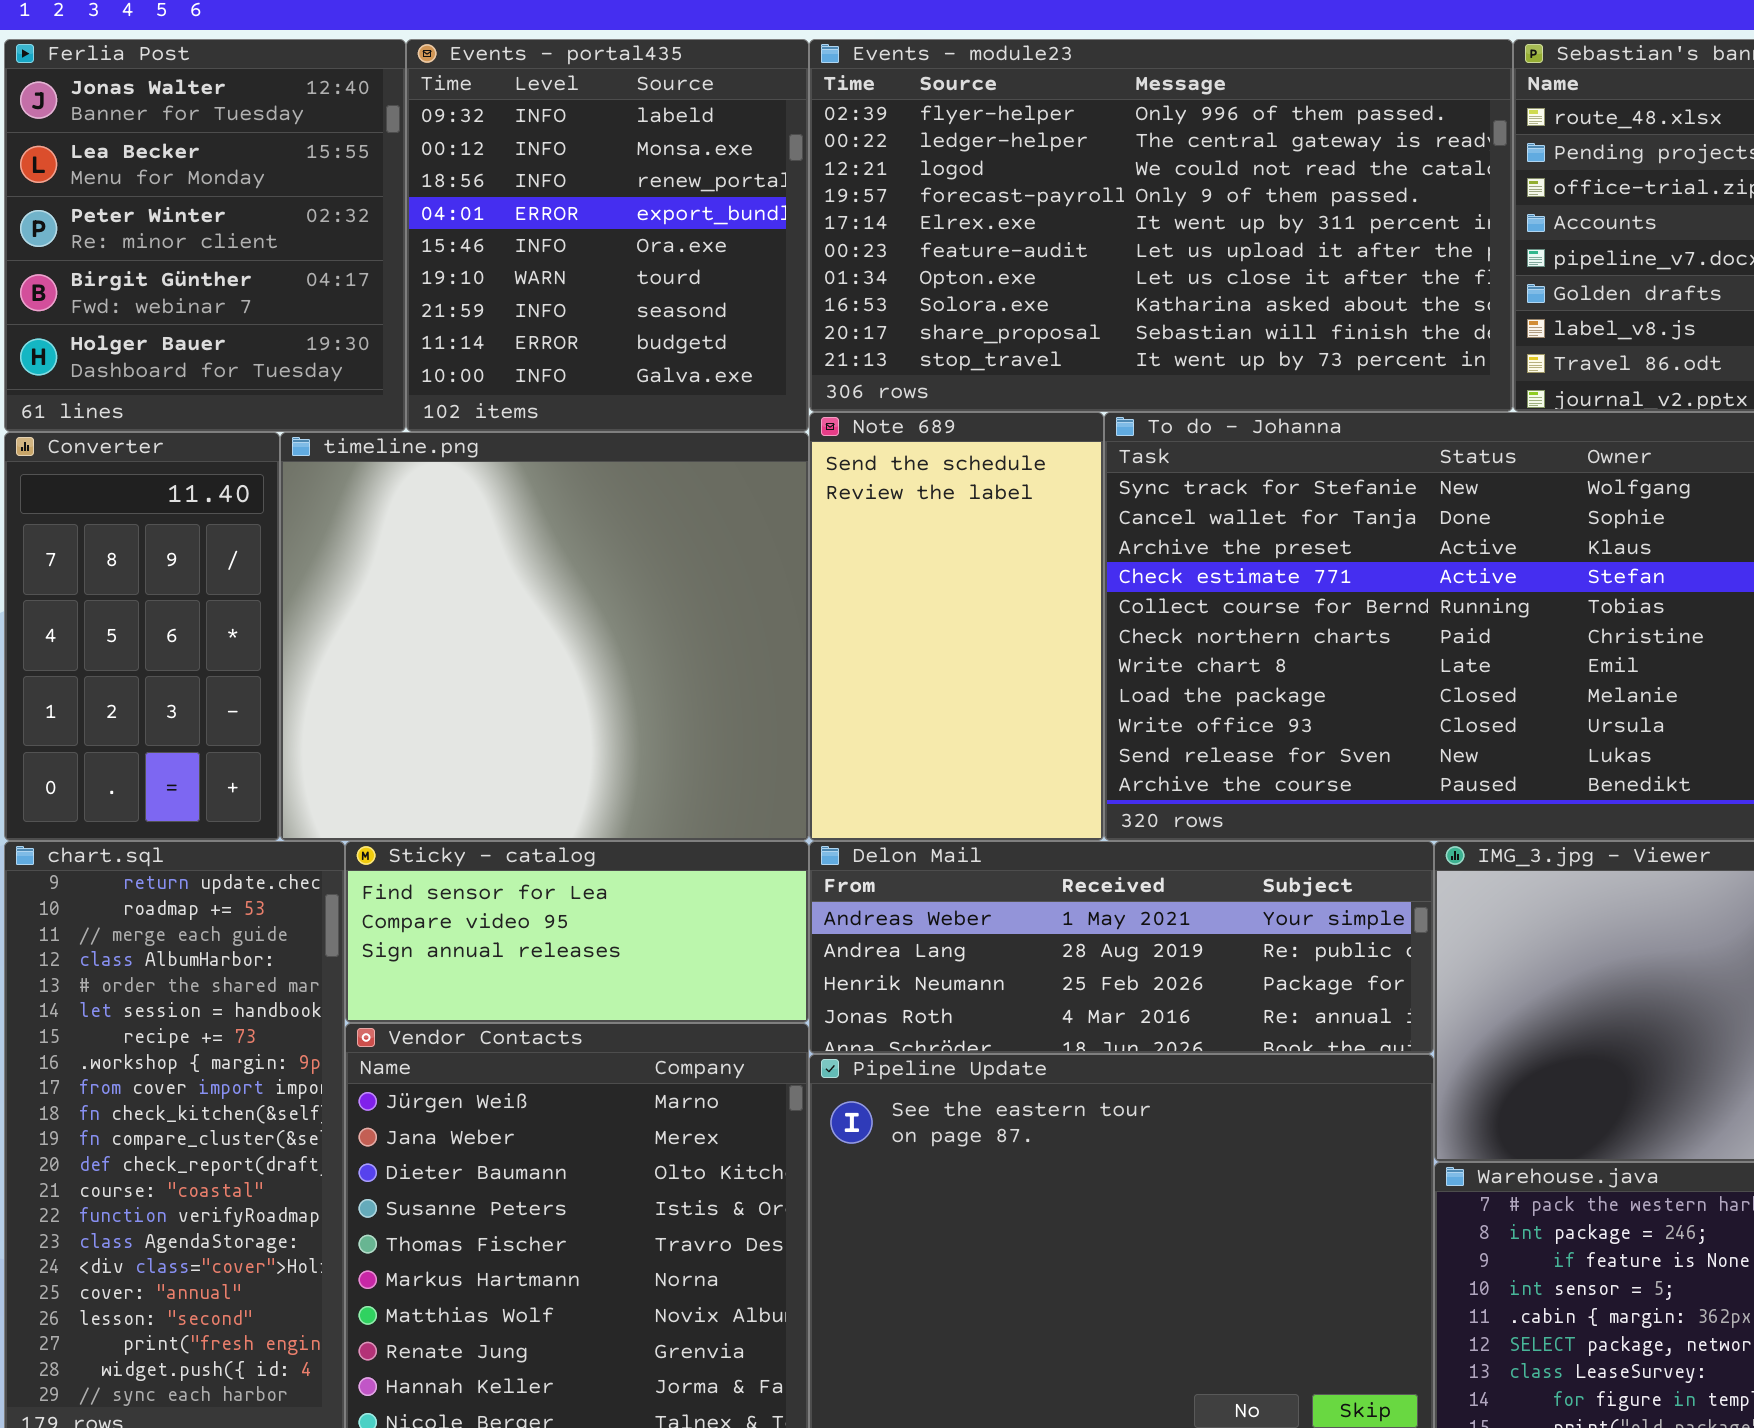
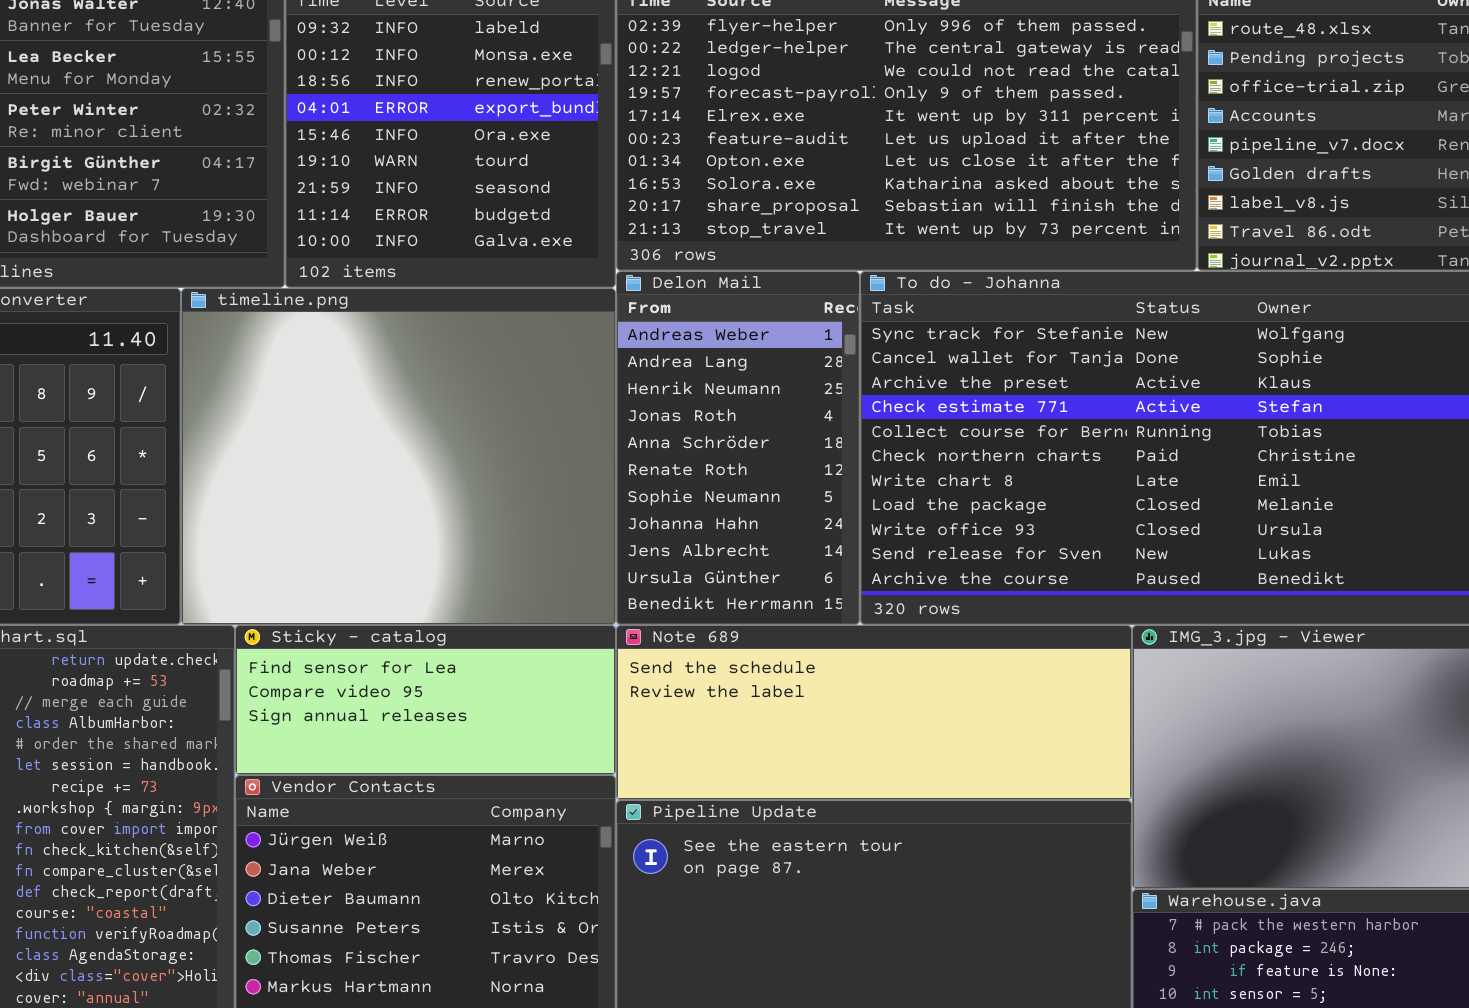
Note 689: [809,412,1104,841] -> [616,625,1132,800], moved, resized
Delon Mail: [809,841,1434,1054] -> [616,271,860,625], moved, resized

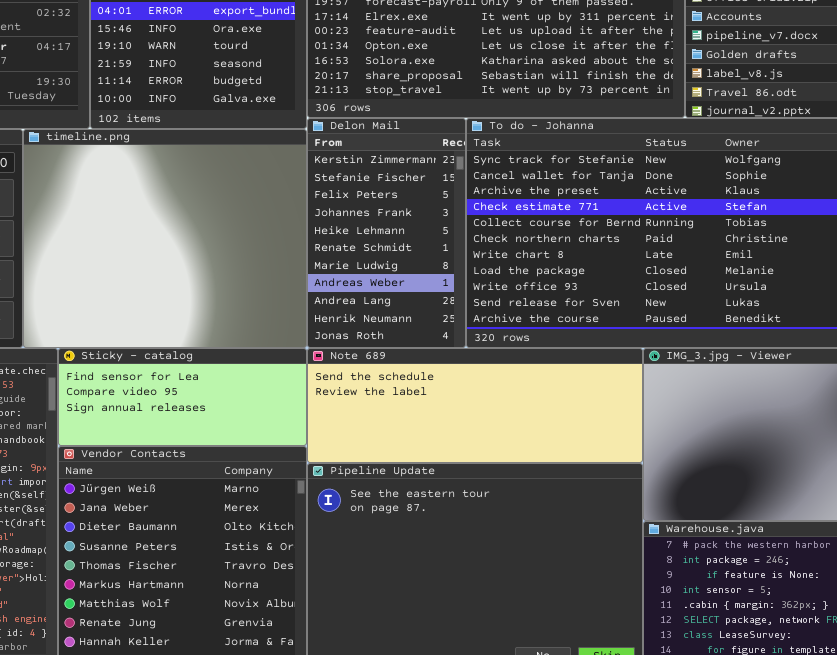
Delon Mail: [616,271,860,625] -> [307,118,466,348], scrolled up 7 rows

